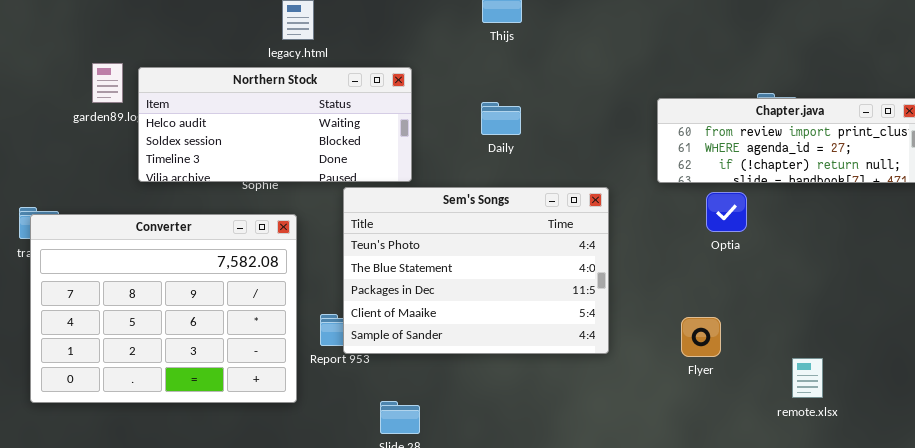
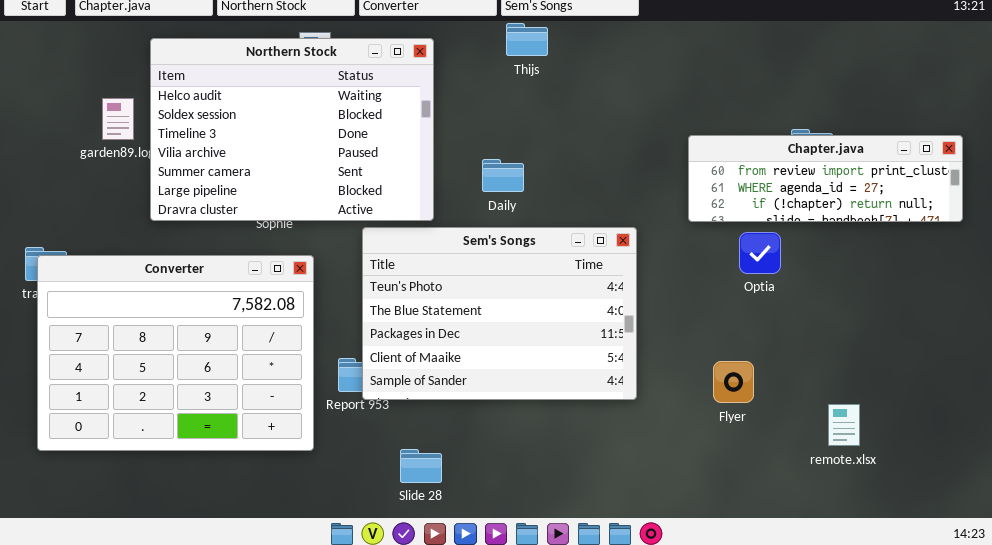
Northern Stock: [138,67,412,182] -> [150,38,434,221], resized
Daily: [481,102,521,135] -> [482,159,524,192], moved

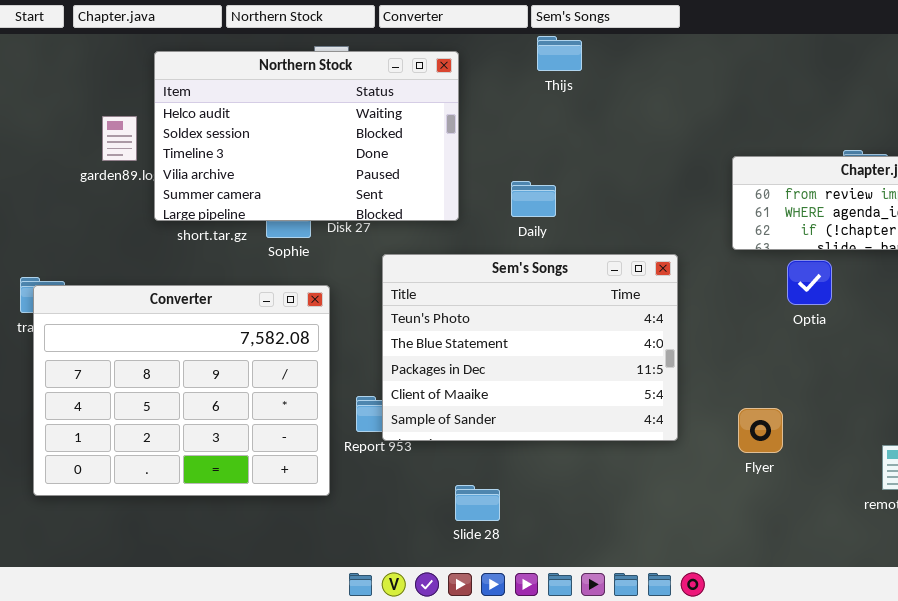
Northern Stock: [150,38,434,221] -> [154,51,459,221], resized
Flyer: [713,361,754,403] -> [738,408,783,453], moved
Slide 28: [400,449,442,483] -> [455,485,500,521], moved

